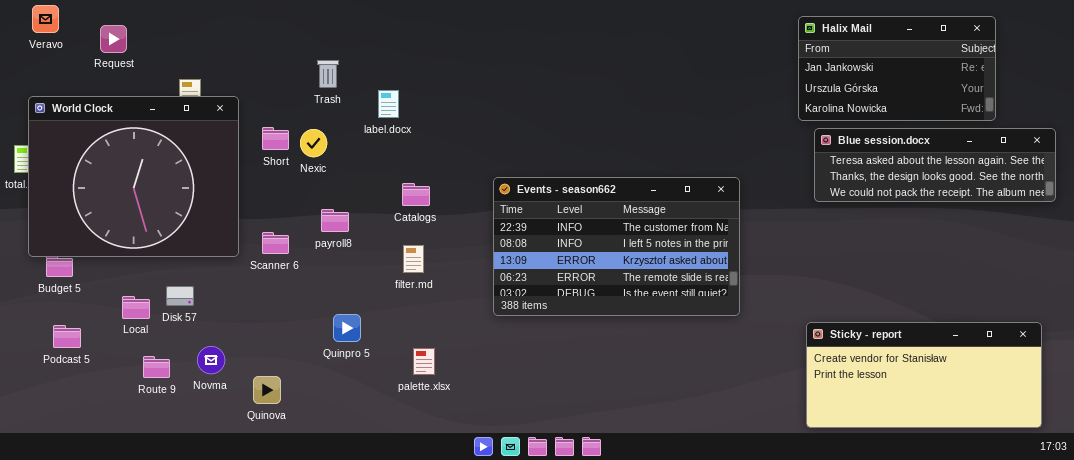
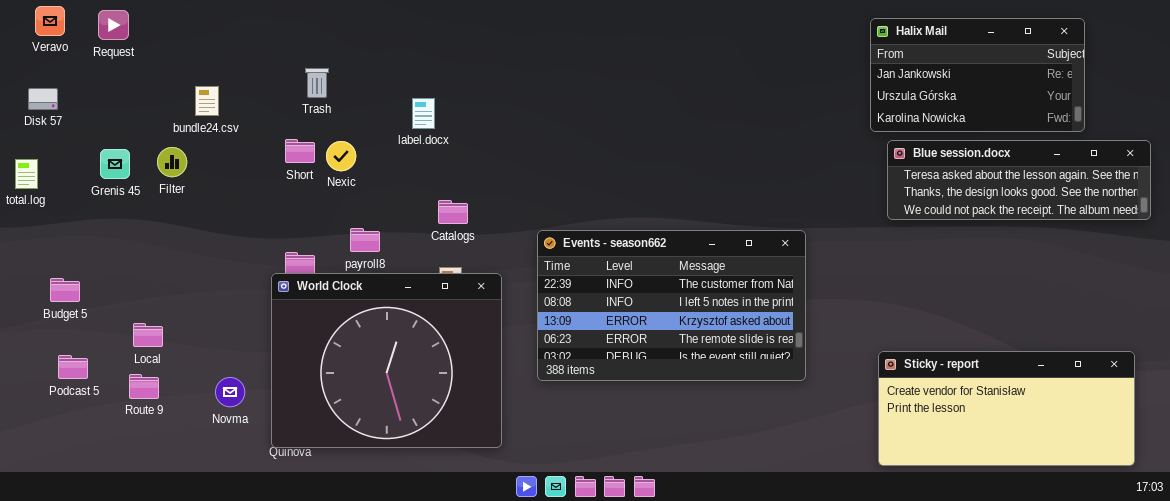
Request: [100,25,127,53] -> [98,10,129,40], moved
Trash: [317,60,339,88] -> [305,68,329,98], moved
World Clock: [28,96,239,257] -> [271,273,502,448], moved
Events - season662: [493,177,740,316] -> [537,230,806,381], moved
Disk 57: [166,286,194,306] -> [28,88,58,110], moved
Route 9: [143,356,170,378] -> [129,374,159,399], moved

